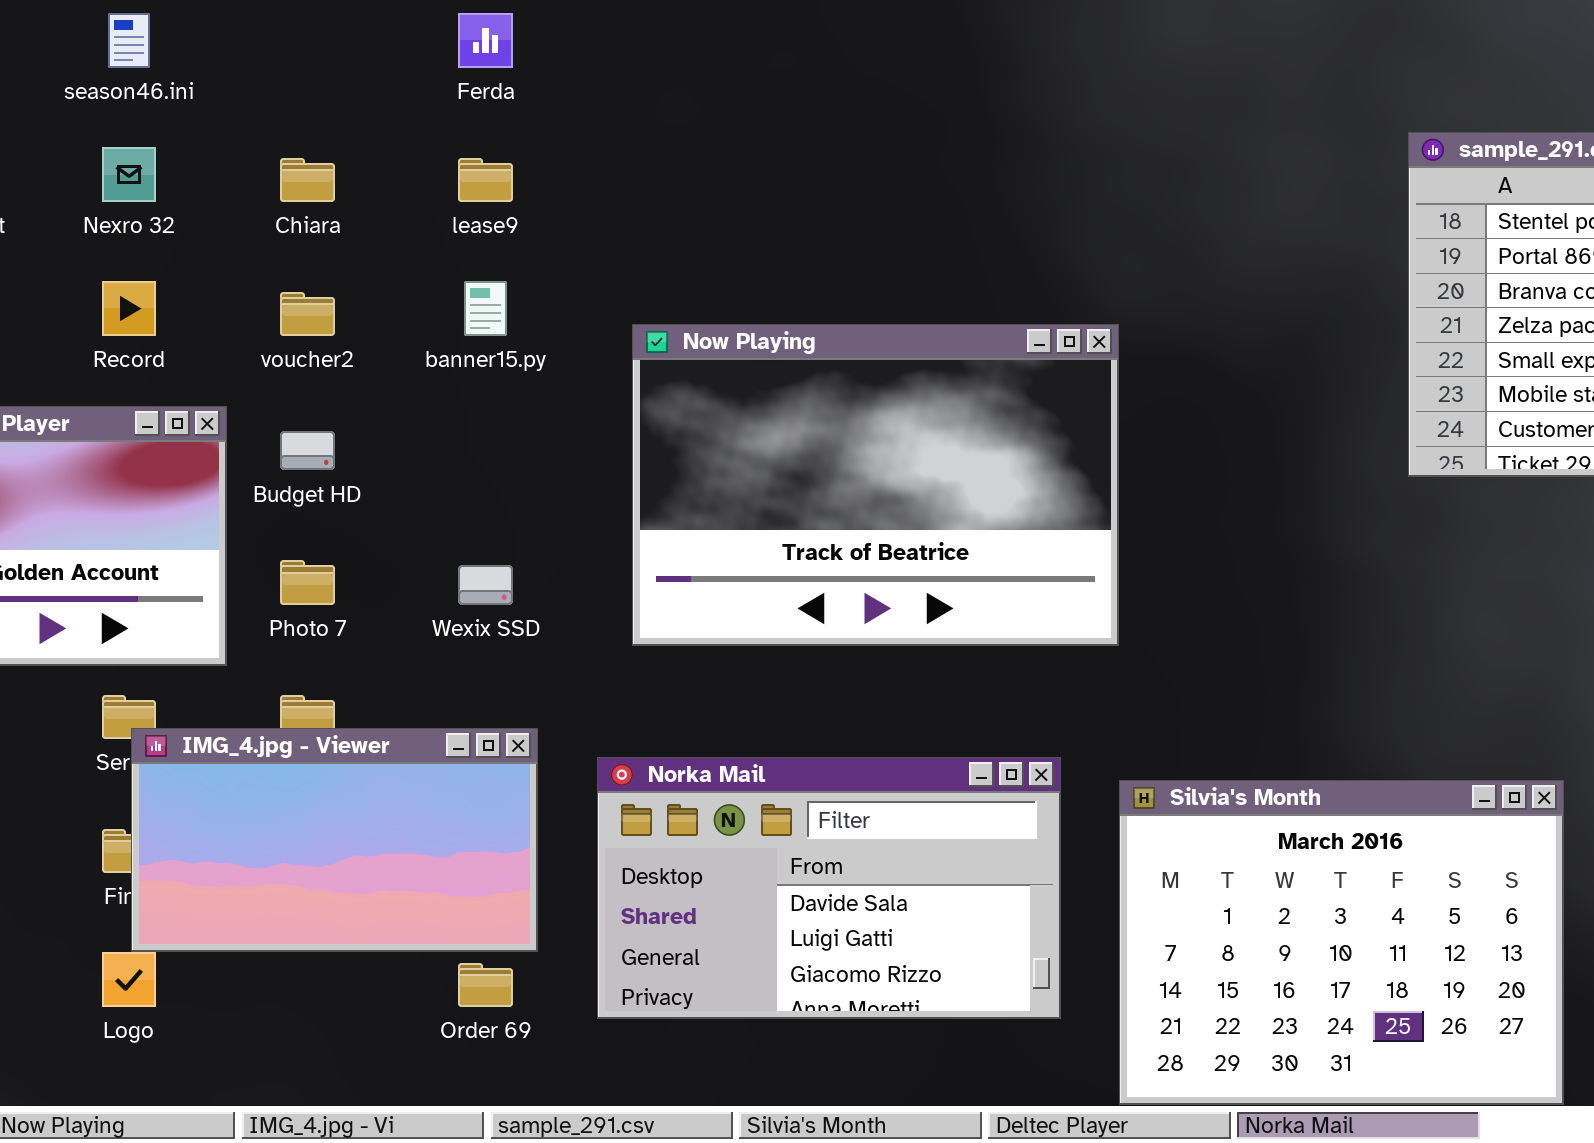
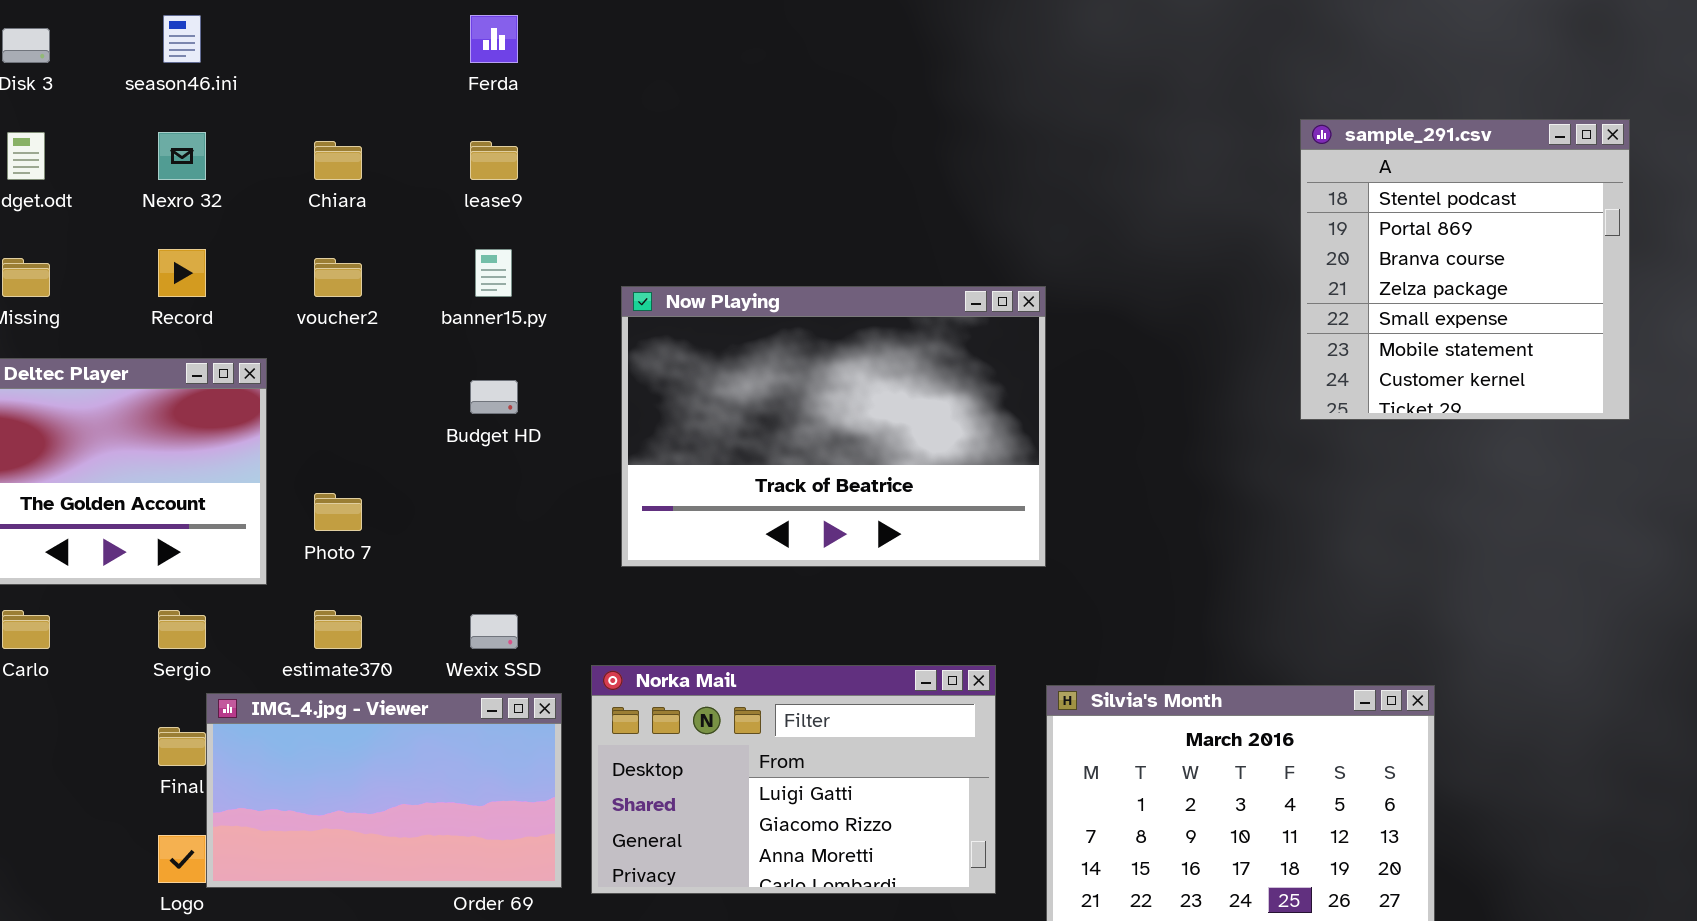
Budget HD: [280,431,335,470] -> [470,380,518,414], moved
Wexix SSD: [458,565,513,605] -> [470,614,518,649], moved
IMG_4.jpg - Viewer: [131,728,538,952] -> [206,693,562,888], moved
Norka Mail: [597,757,1061,1019] -> [591,665,996,894], scrolled down 1 row

